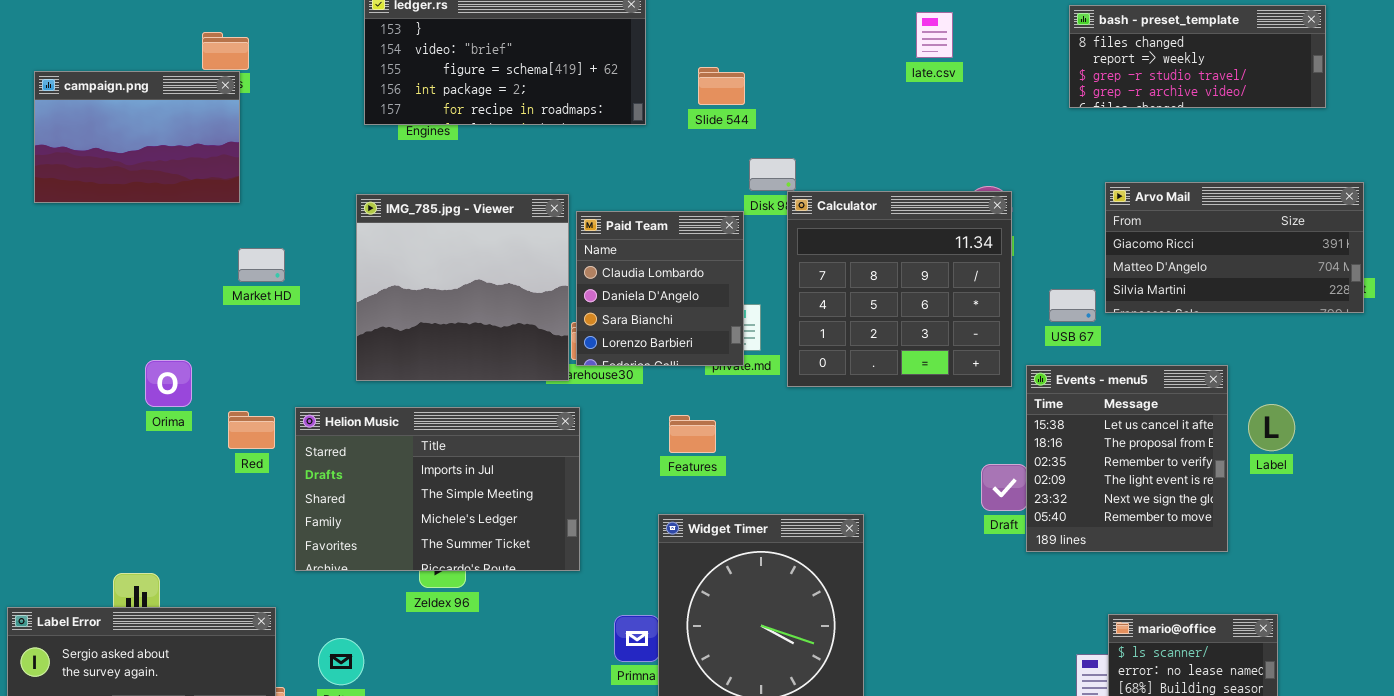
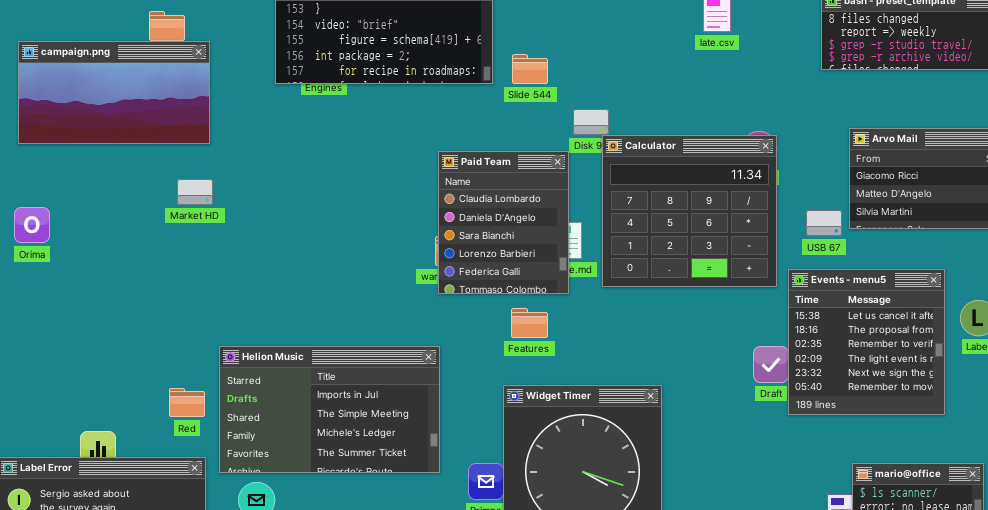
Slide 544: [698,67,745,105] -> [512,54,548,84], moved
campaign.png: [34,71,240,203] -> [18,41,210,144], resized
IMG_785.jpg - Viewer: [356,194,569,381] -> none, closed
Paid Team: [576,211,744,366] -> [438,151,569,294], resized
Orima: [145,360,192,407] -> [14,207,50,243], moved
Helion Music: [295,407,580,571] -> [219,346,440,473], moved
Red: [228,411,275,449] -> [169,388,205,417], moved

